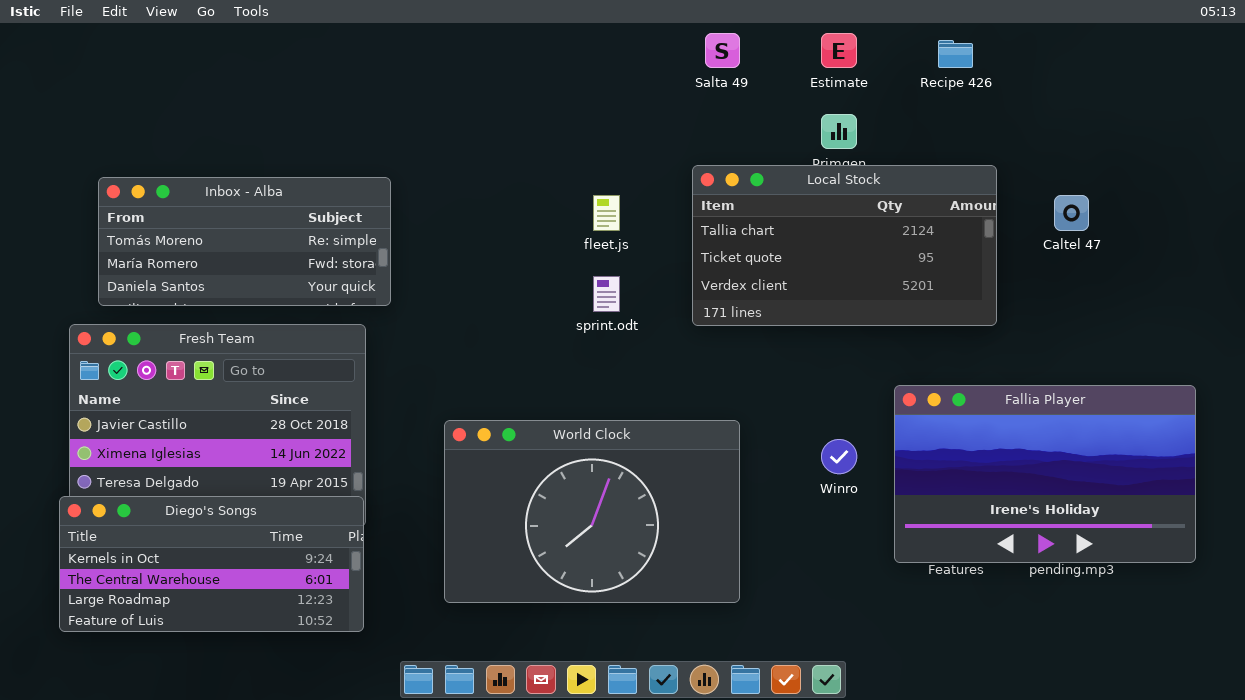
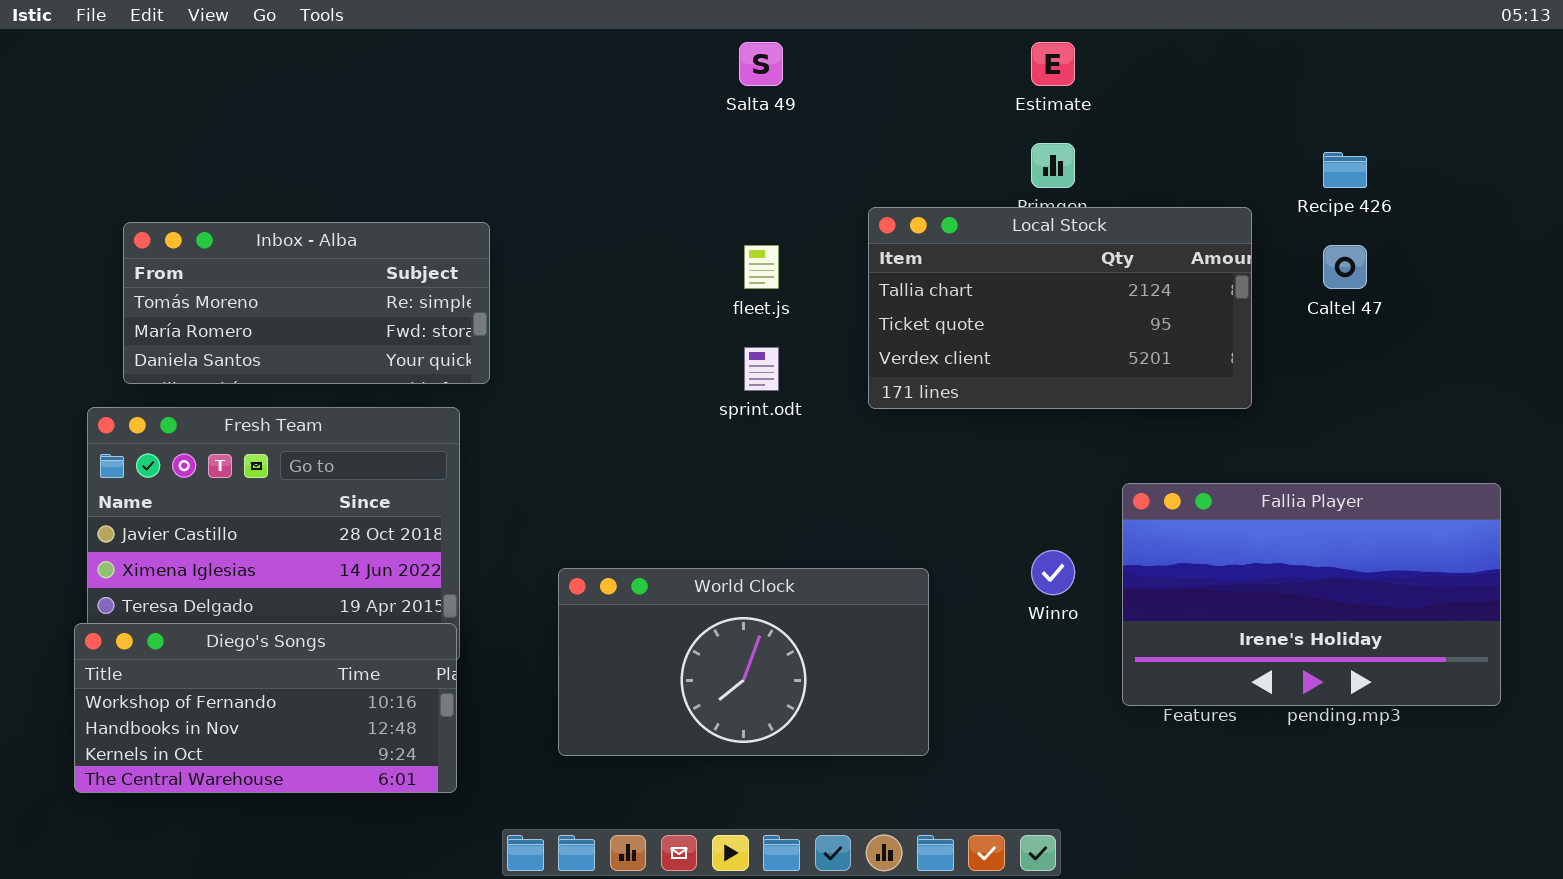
Salta 49: [705,33,740,68] -> [739,42,783,86], moved
Recipe 426: [938,40,973,68] -> [1323,152,1367,188], moved
World Clock: [444,420,740,603] -> [558,568,929,756], resized
Diego's Songs: [59,496,364,632] -> [74,623,457,793], scrolled up 2 rows

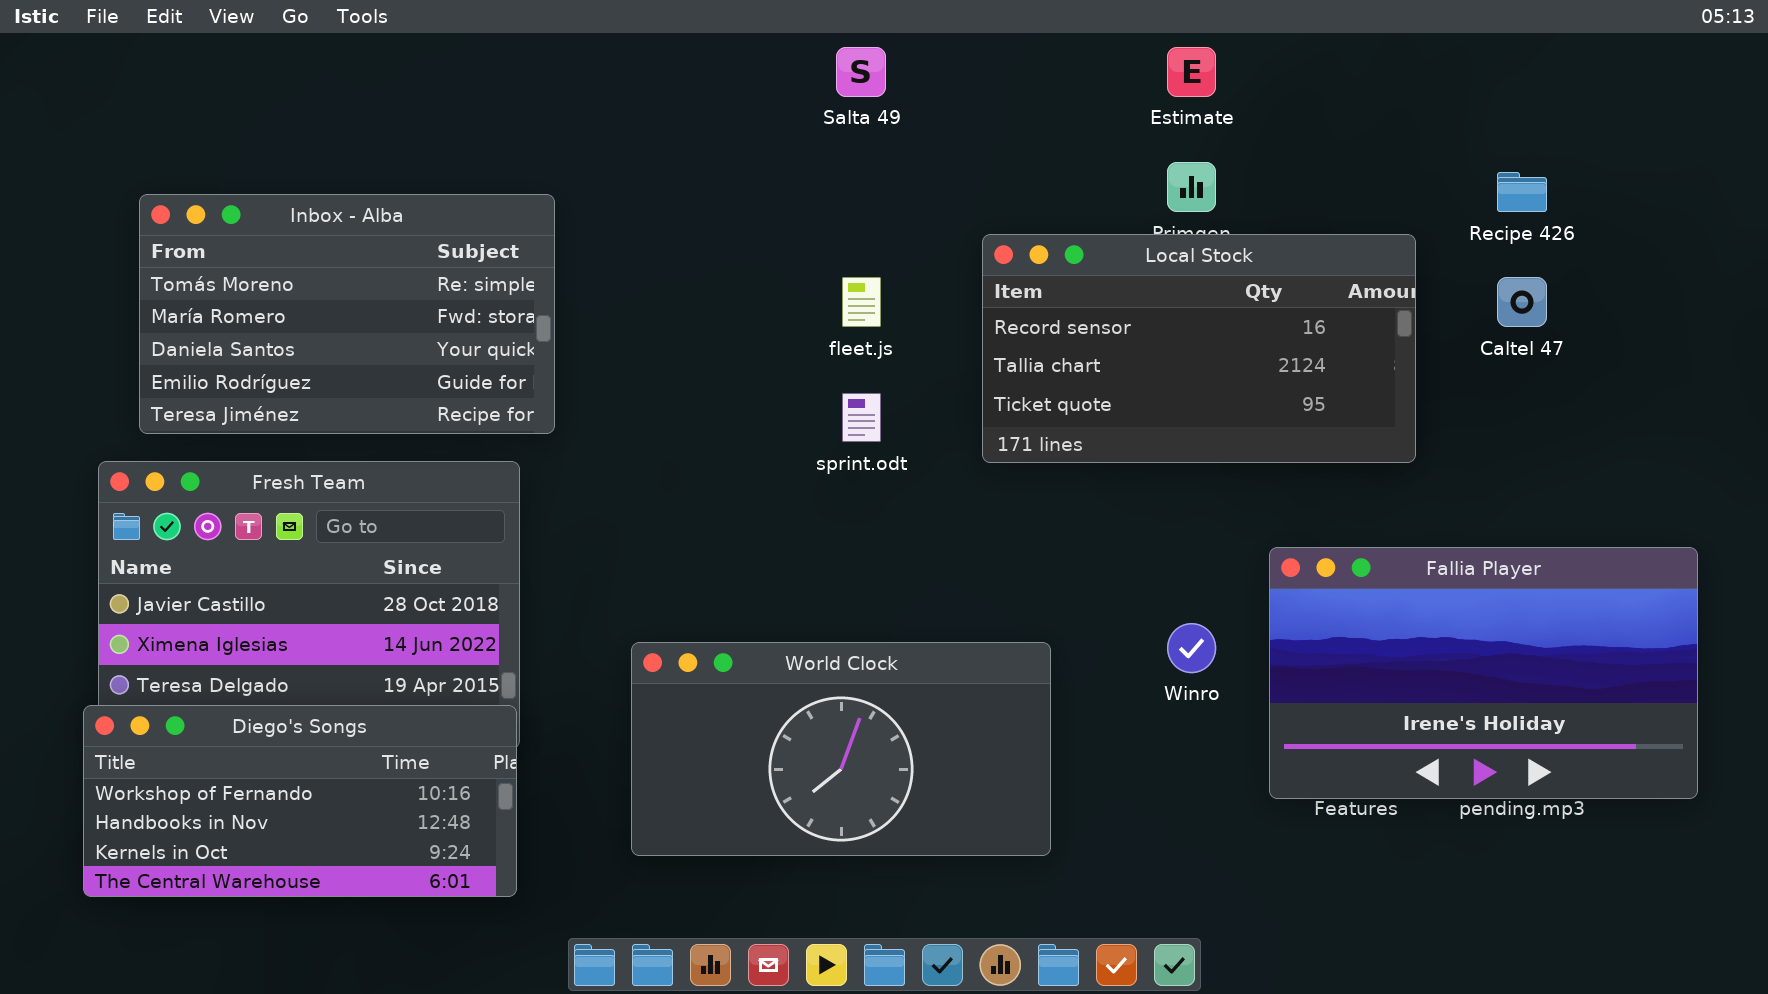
Local Stock: [868,207,1252,409] -> [982,234,1416,463], scrolled up 1 row
Inbox - Alba: [123,222,490,384] -> [139,194,555,434], resized

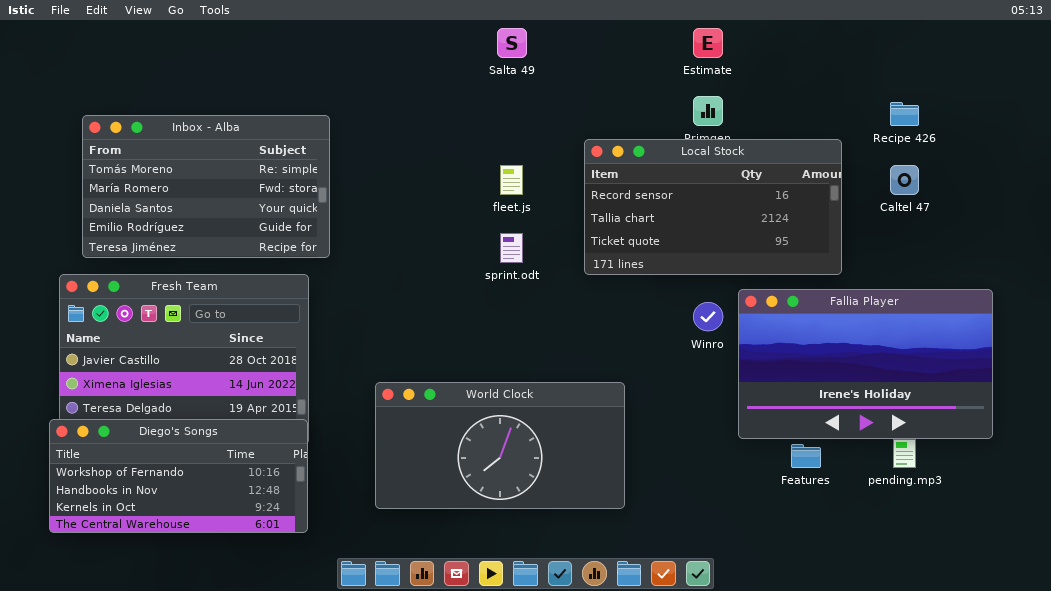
Fallia Player: [1269,547,1698,799] -> [738,289,993,439], moved
Winro: [1167,623,1216,673] -> [693,302,723,331], moved

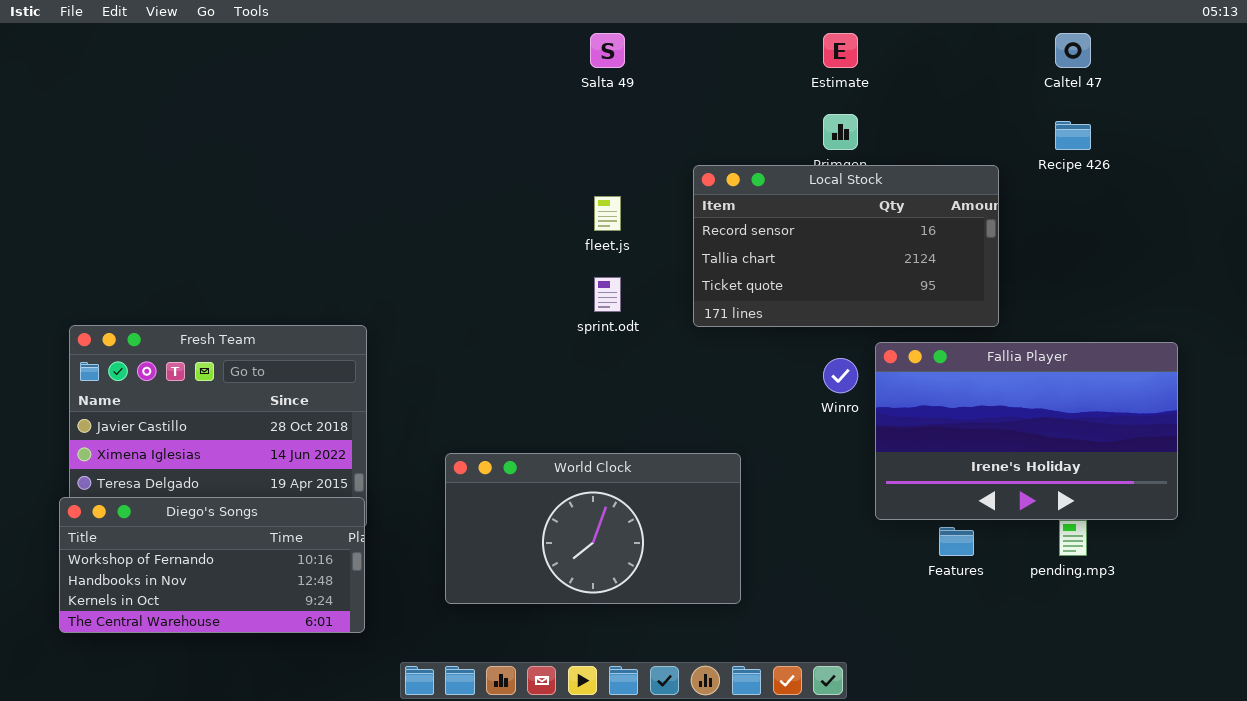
Inbox - Alba: [82,115,330,258] -> none, closed
Caltel 47: [890,165,919,195] -> [1055,33,1091,68], moved

